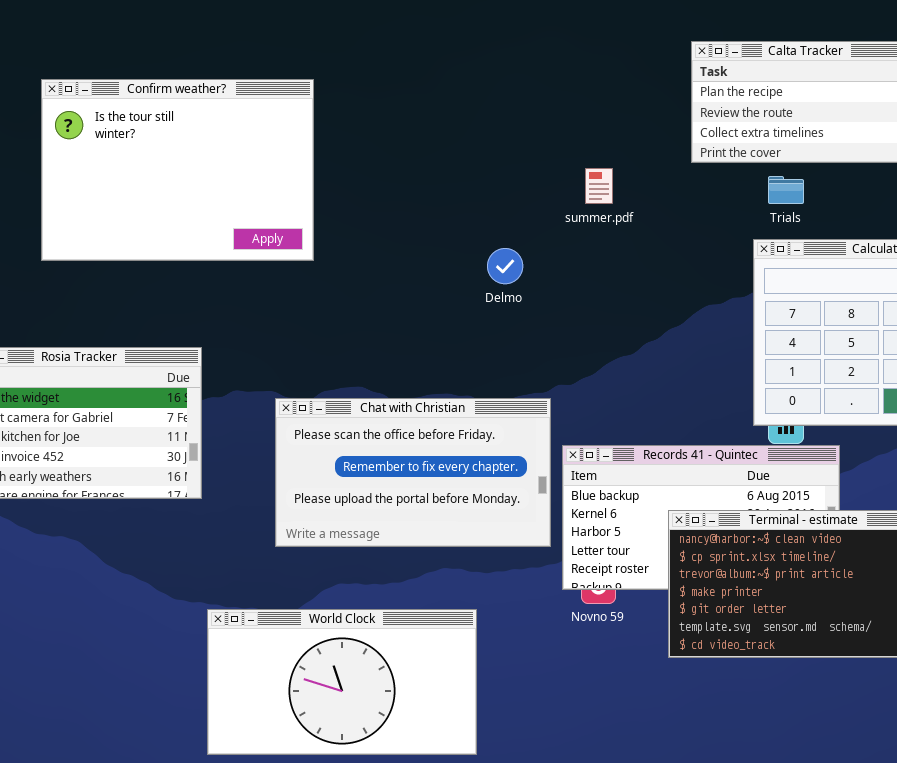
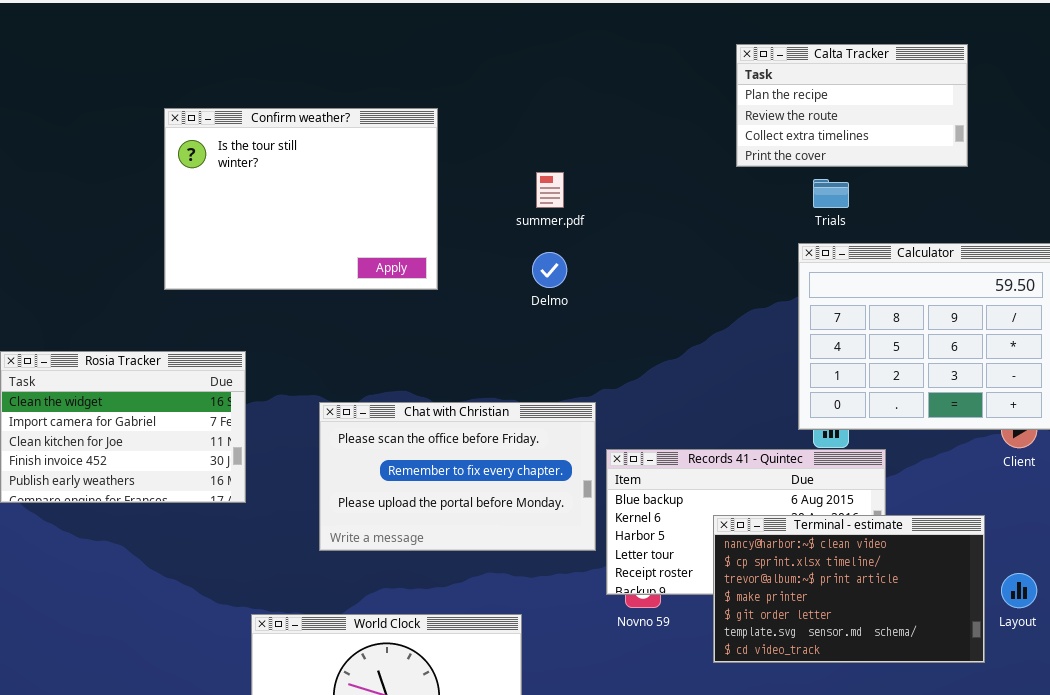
Confirm weather?: [41,79,314,261] -> [164,108,438,290], moved
summer.pdf: [585,168,613,204] -> [536,172,564,208], moved

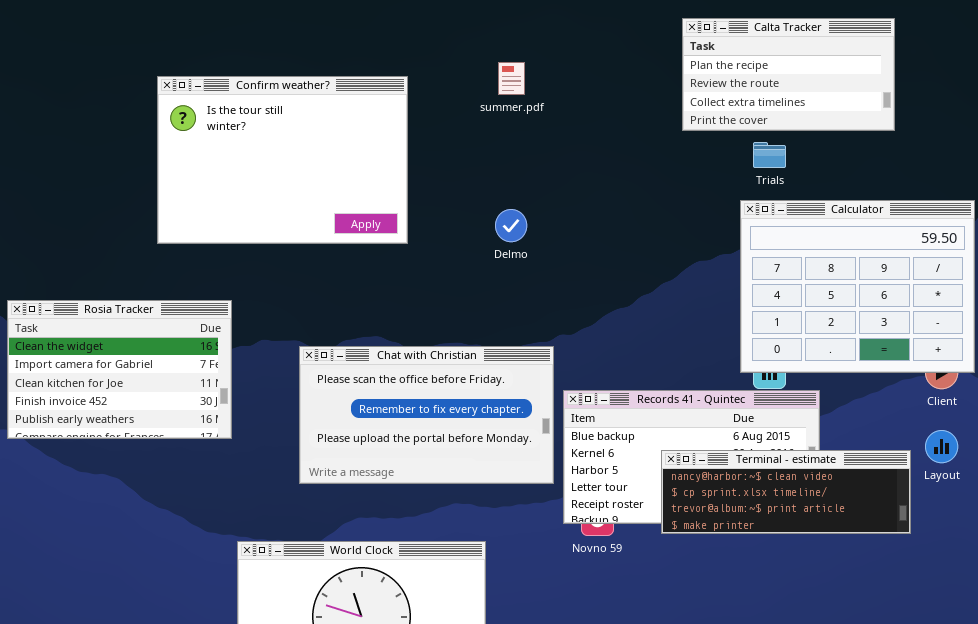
summer.pdf: [536,172,564,208] -> [498,62,525,95], moved
Terminal - estimate: [713,515,985,663] -> [661,450,911,534], resized
Layout: [1001,573,1037,608] -> [925,430,958,463], moved

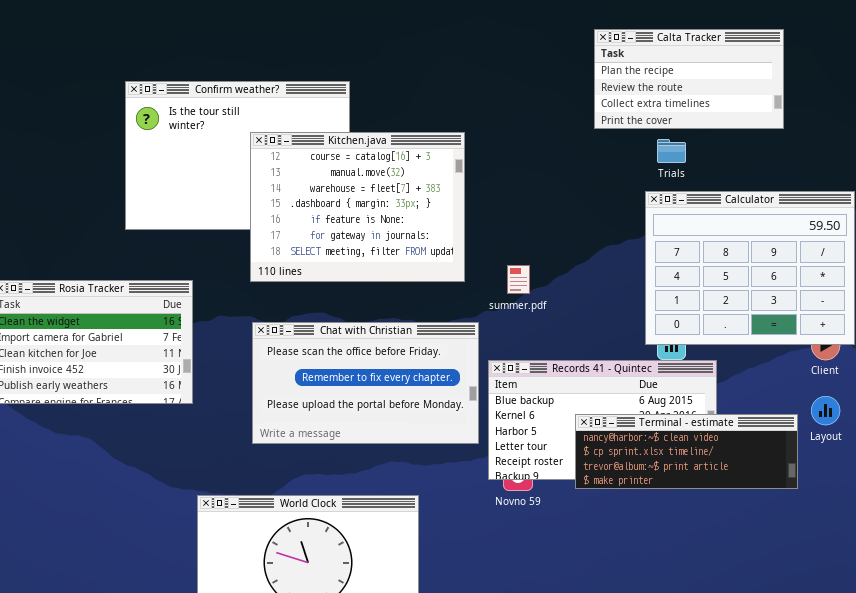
summer.pdf: [498,62,525,95] -> [507,265,530,294], moved
Kitchen.java: none -> [250,132,465,282], opened

